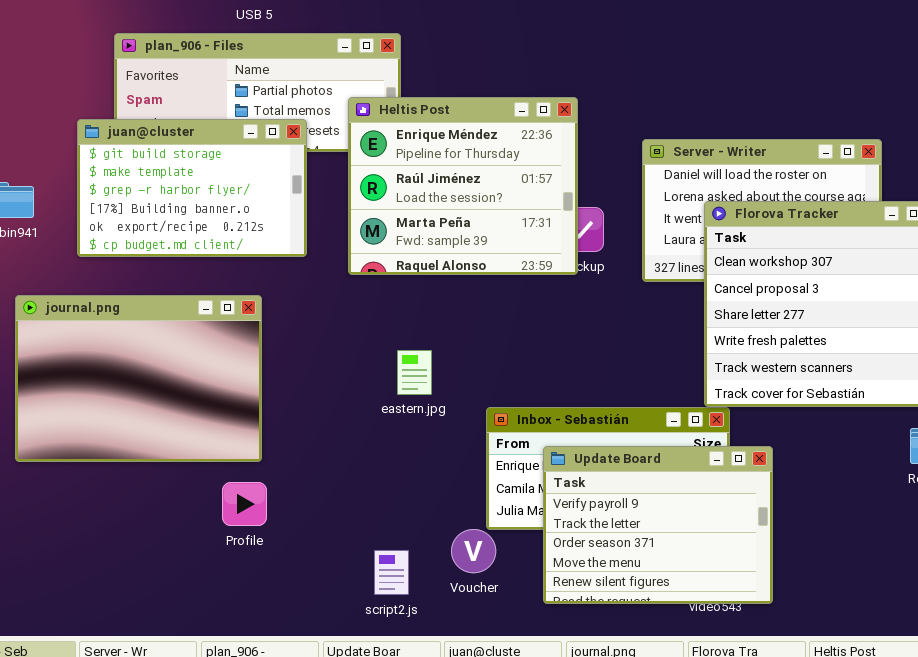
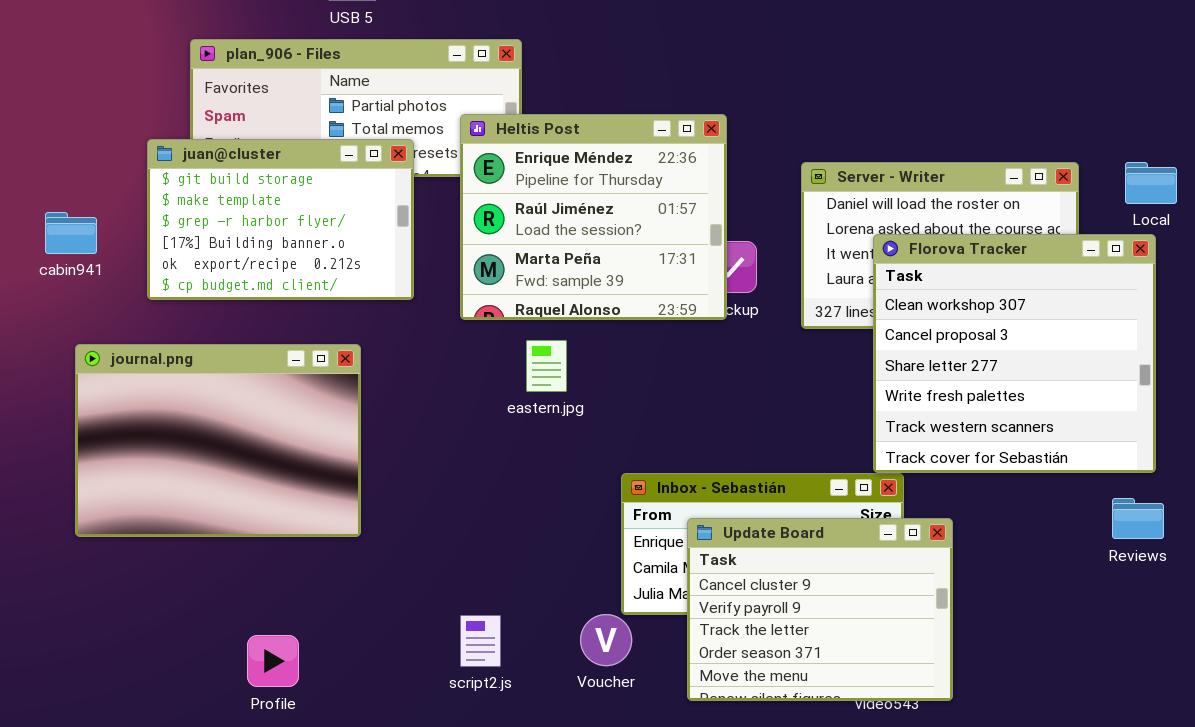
eastern.jpg: [397,350,432,395] -> [526,340,567,392], moved
Update Board: [543,446,773,604] -> [687,518,953,701], scrolled up 1 row
Profile: [222,482,267,526] -> [247,635,299,687], moved
script2.js: [374,550,409,595] -> [460,615,501,667], moved

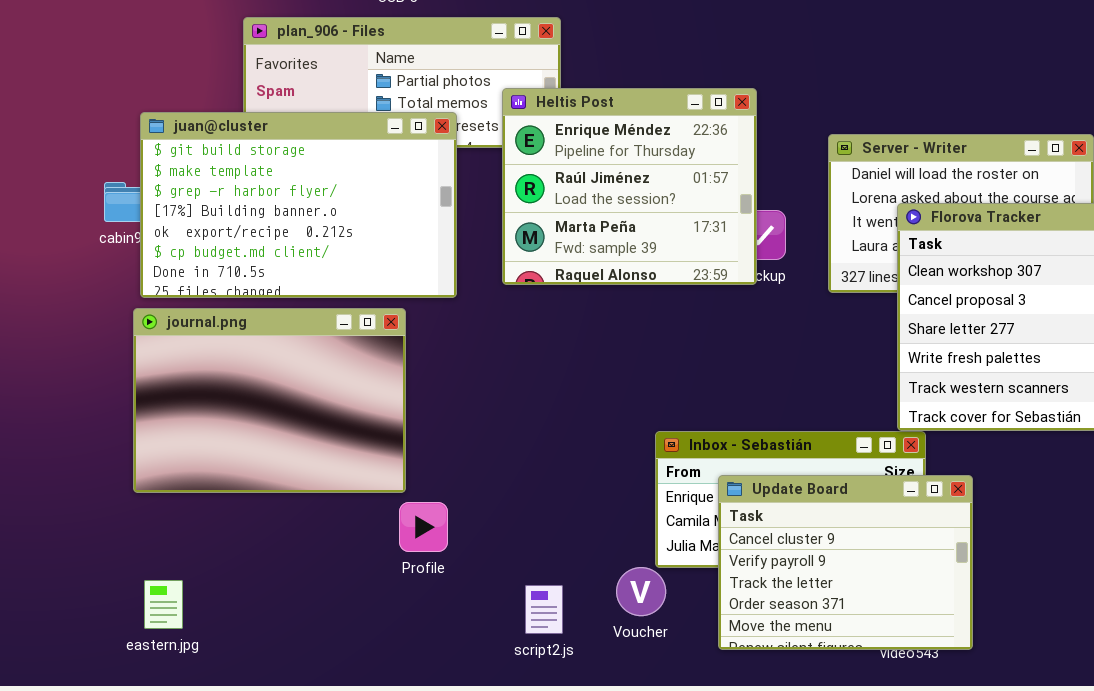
juan@cluster: [147,139,414,300] -> [140,112,457,298], resized
eastern.jpg: [526,340,567,392] -> [144,580,183,629], moved
script2.js: [460,615,501,667] -> [525,585,563,634], moved
Profile: [247,635,299,687] -> [399,502,448,552], moved

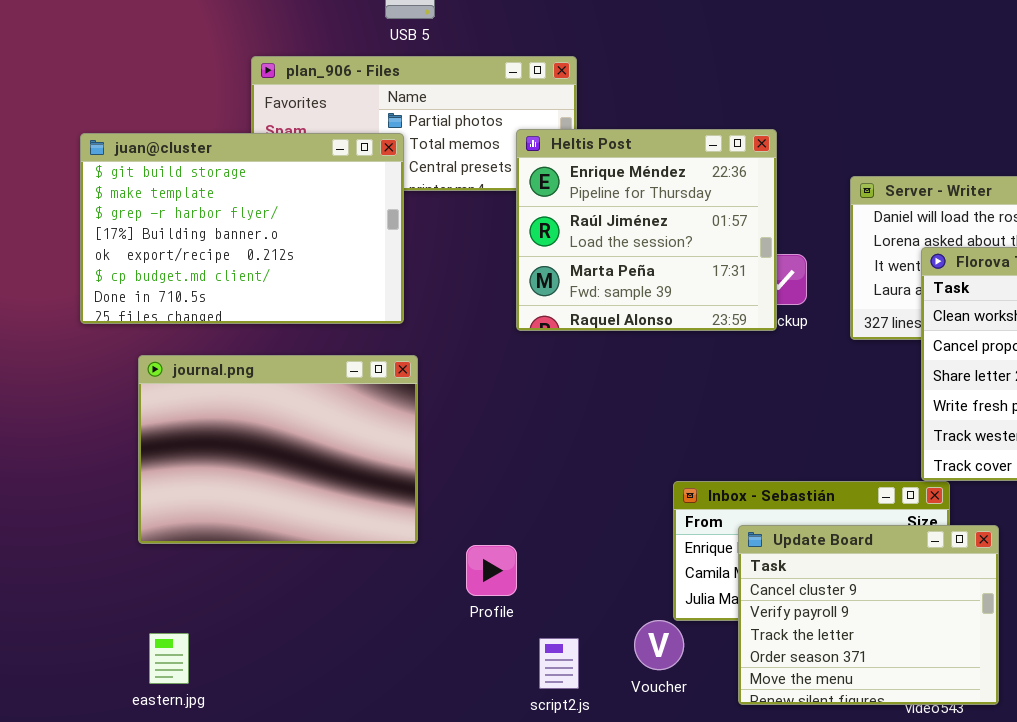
juan@cluster: [140,112,457,298] -> [80,133,404,324], moved
Profile: [399,502,448,552] -> [466,545,517,596], moved

